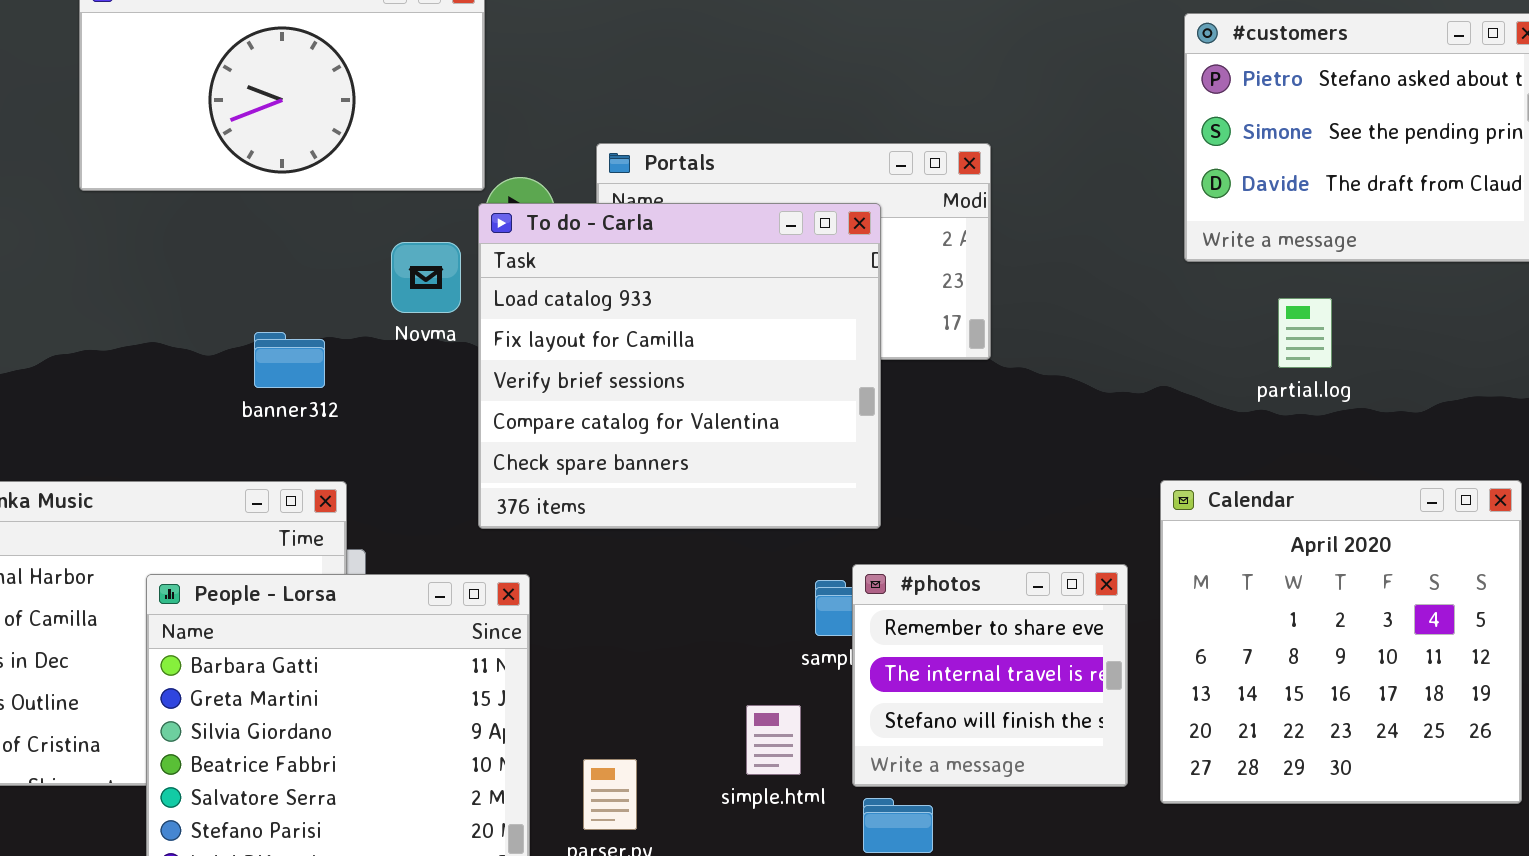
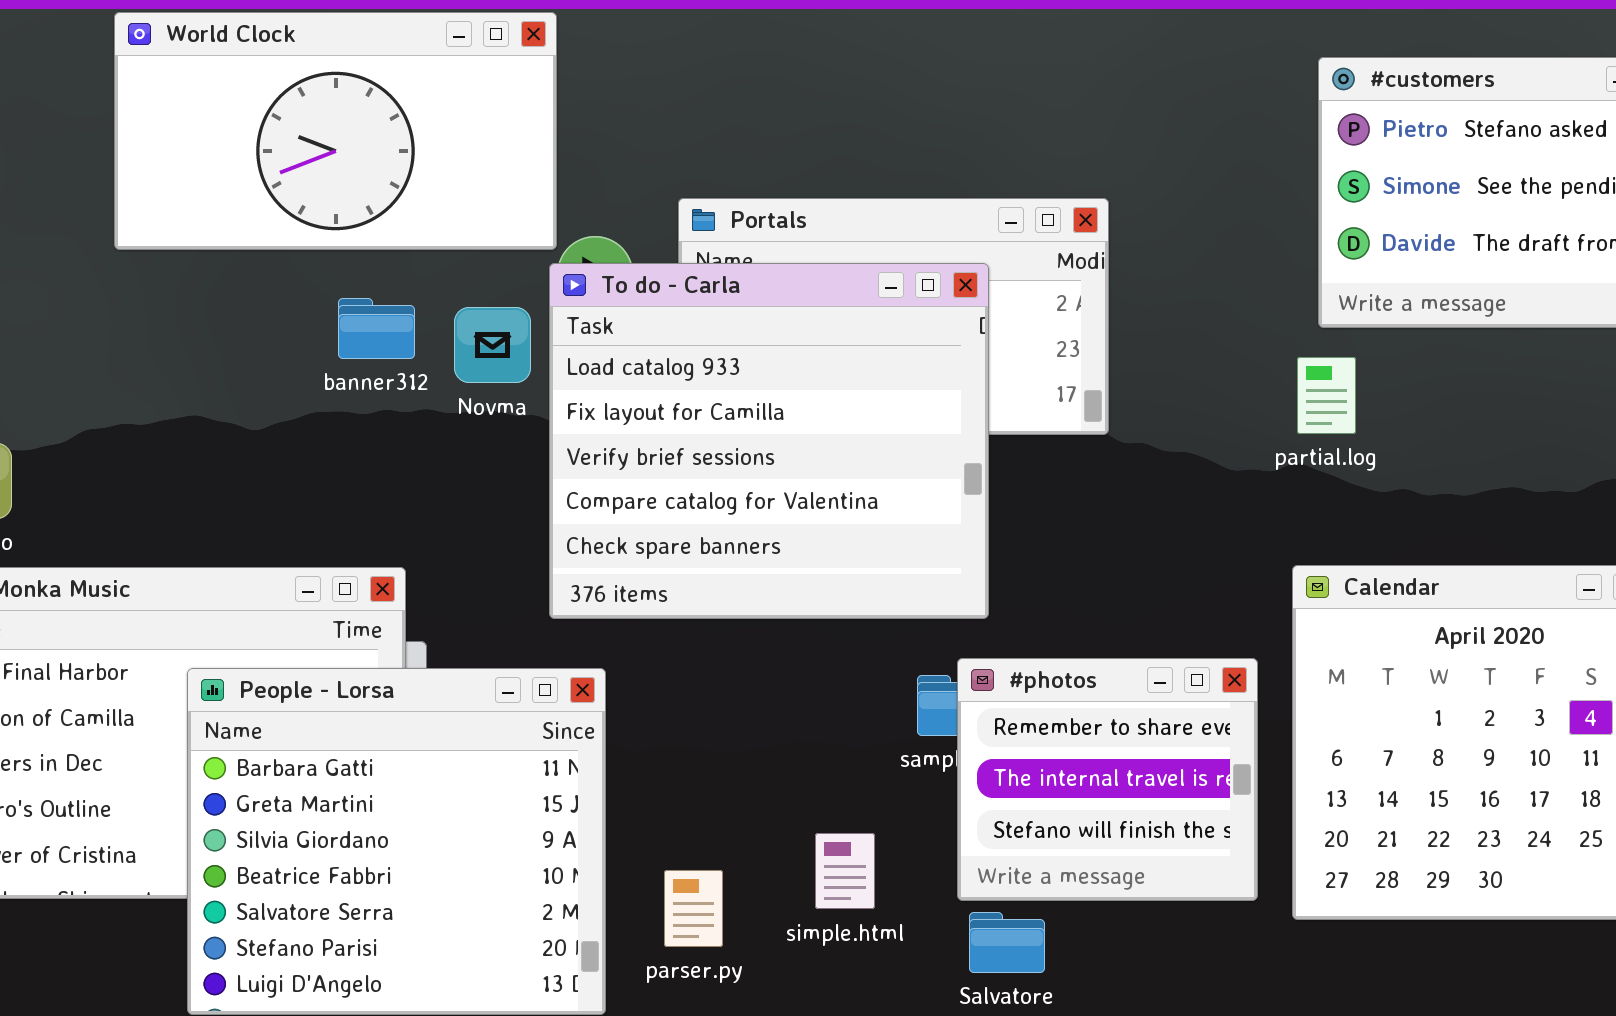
partial.log: [1278,298,1332,368] -> [1297,357,1356,434], moved
banner312: [254,332,325,388] -> [338,298,415,359], moved
simple.html: [746,705,801,775] -> [815,833,875,909], moved

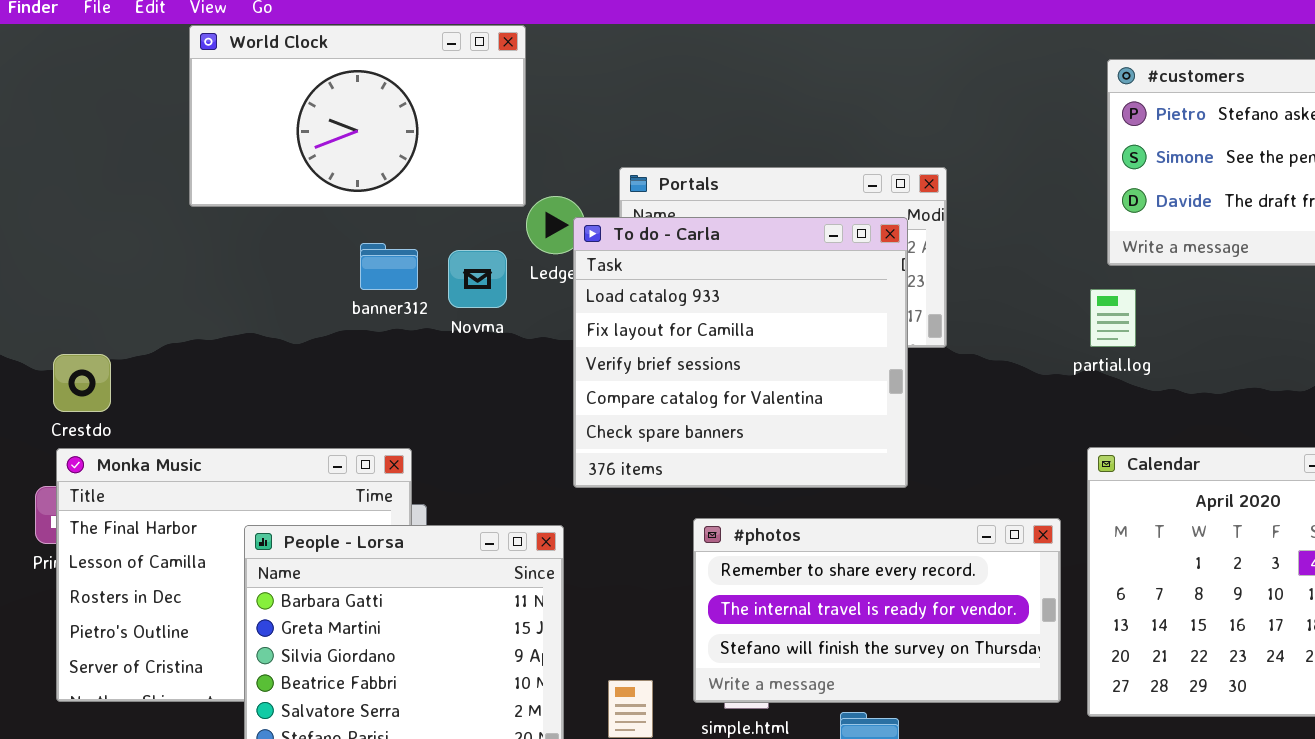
To do - Carla: [549,263,989,619] -> [573,217,908,488], moved
#photos: [957,658,1258,901] -> [693,518,1061,703], resized

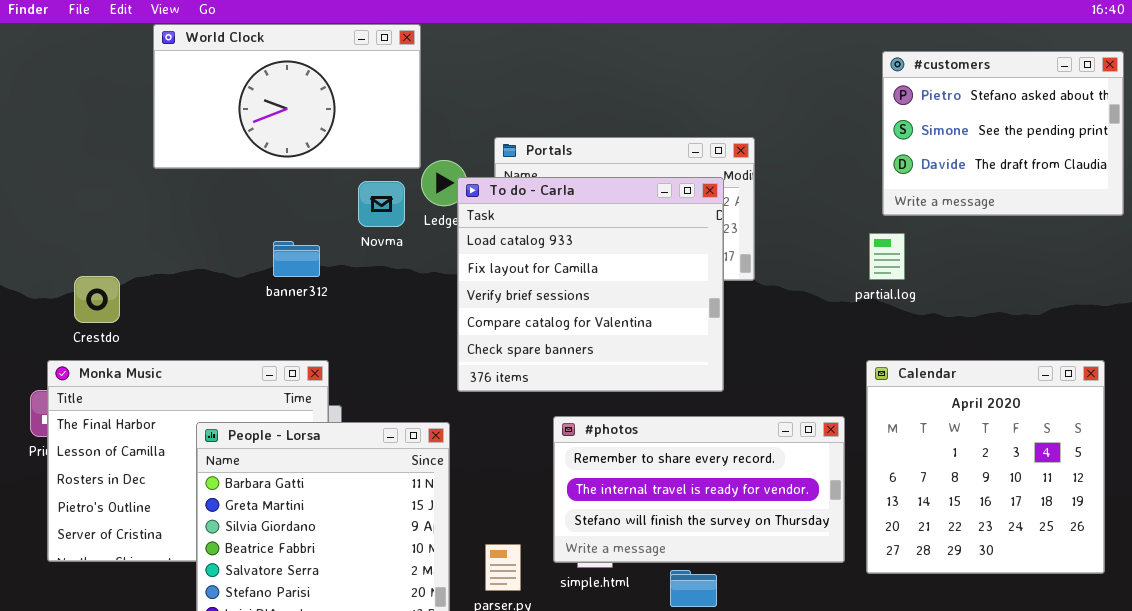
banner312: [360,243,418,290] -> [273,241,320,277], moved
Novma: [448,250,507,308] -> [358,181,405,227], moved
Crestdo: [53,354,111,412] -> [74,276,120,323], moved

